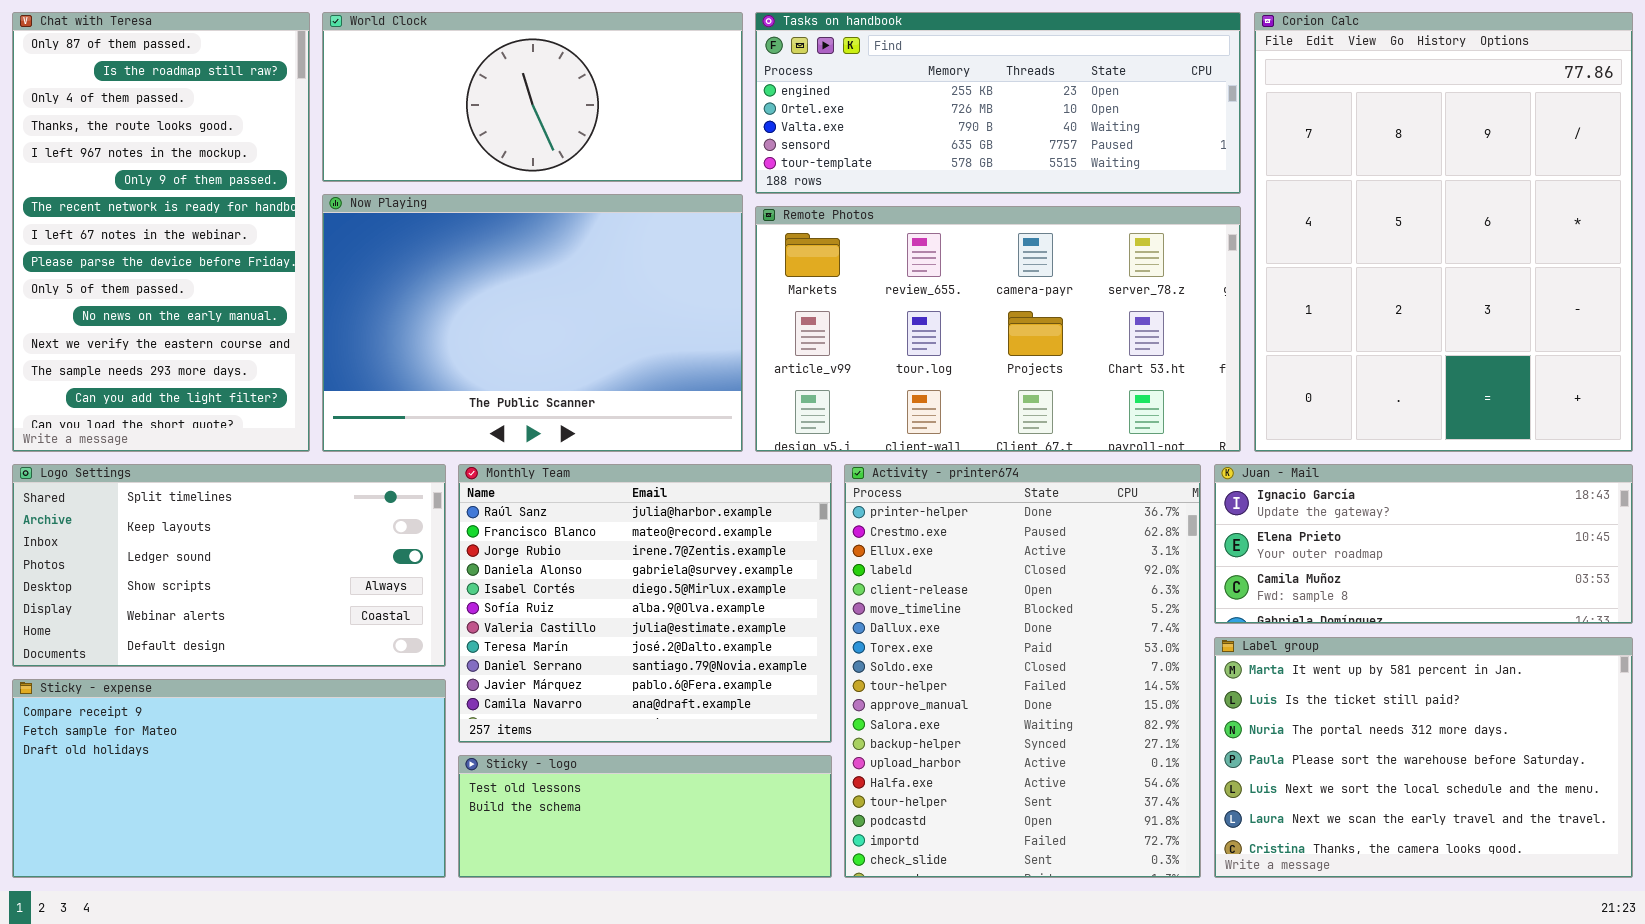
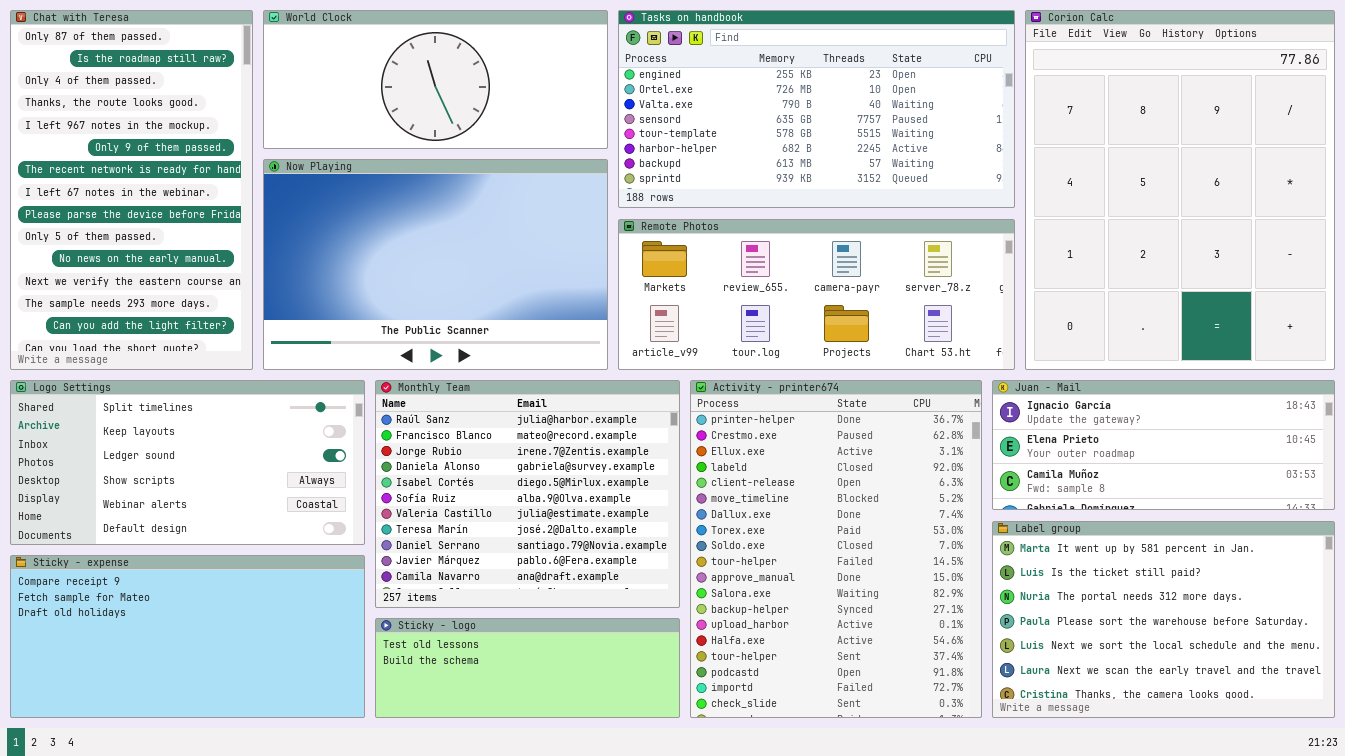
Tasks on handbook: [755,12,1241,194] -> [618,10,1015,208], resized
Remote Photos: [755,206,1241,452] -> [618,219,1015,370], resized

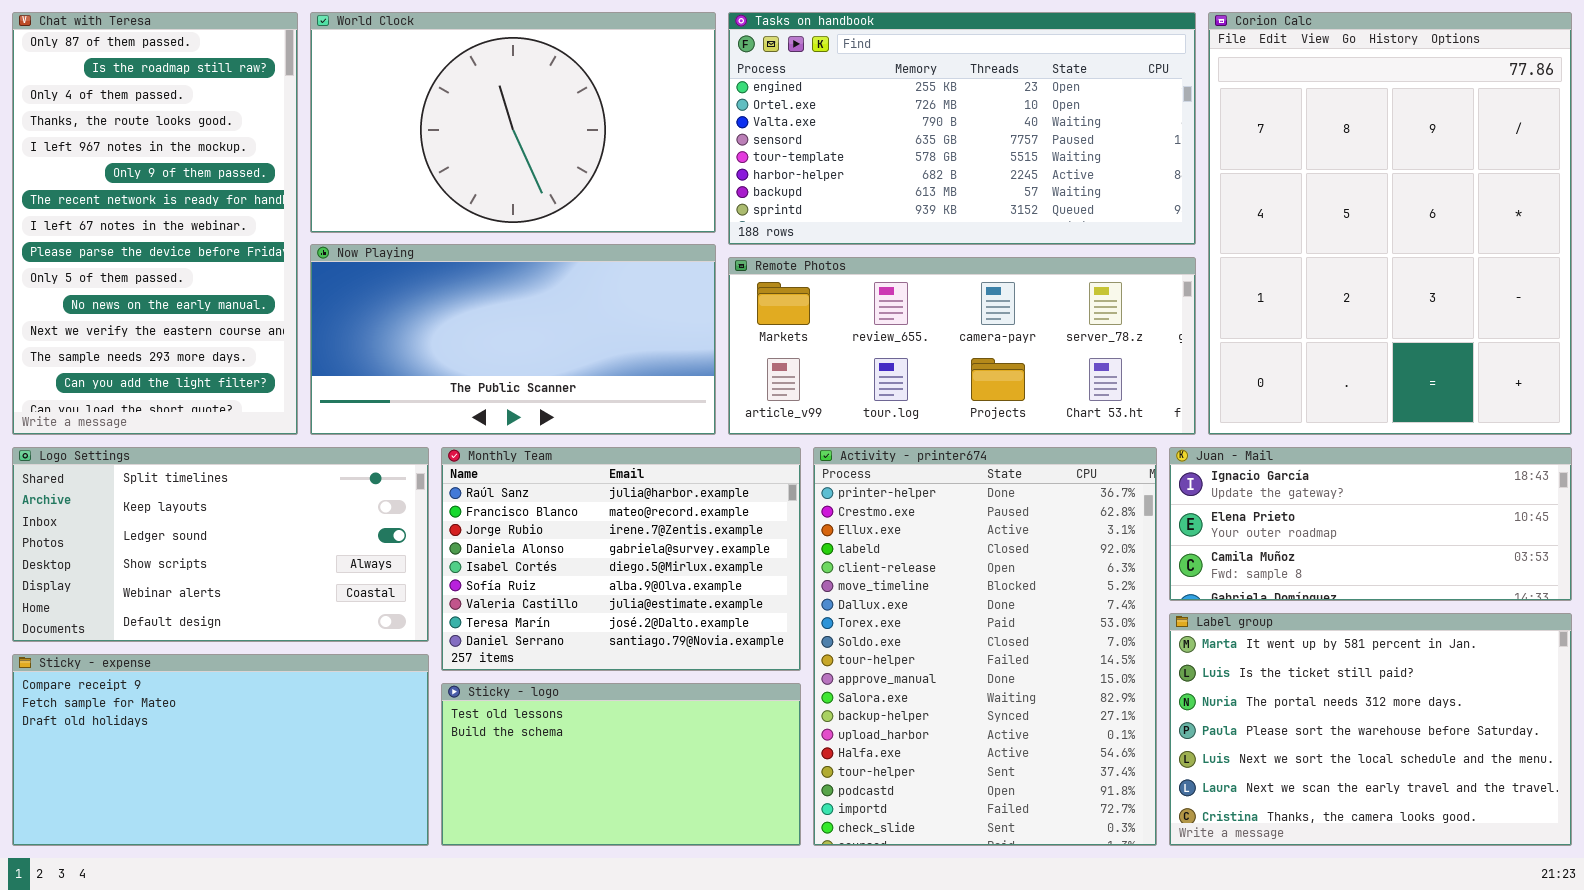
World Clock: [263,10,608,149] -> [310,12,716,233], resized
Now Playing: [263,159,608,370] -> [310,244,716,435], resized
Monthly Team: [375,380,680,608] -> [441,447,801,671], resized
Sticky - logo: [375,618,680,718] -> [441,683,801,846], resized

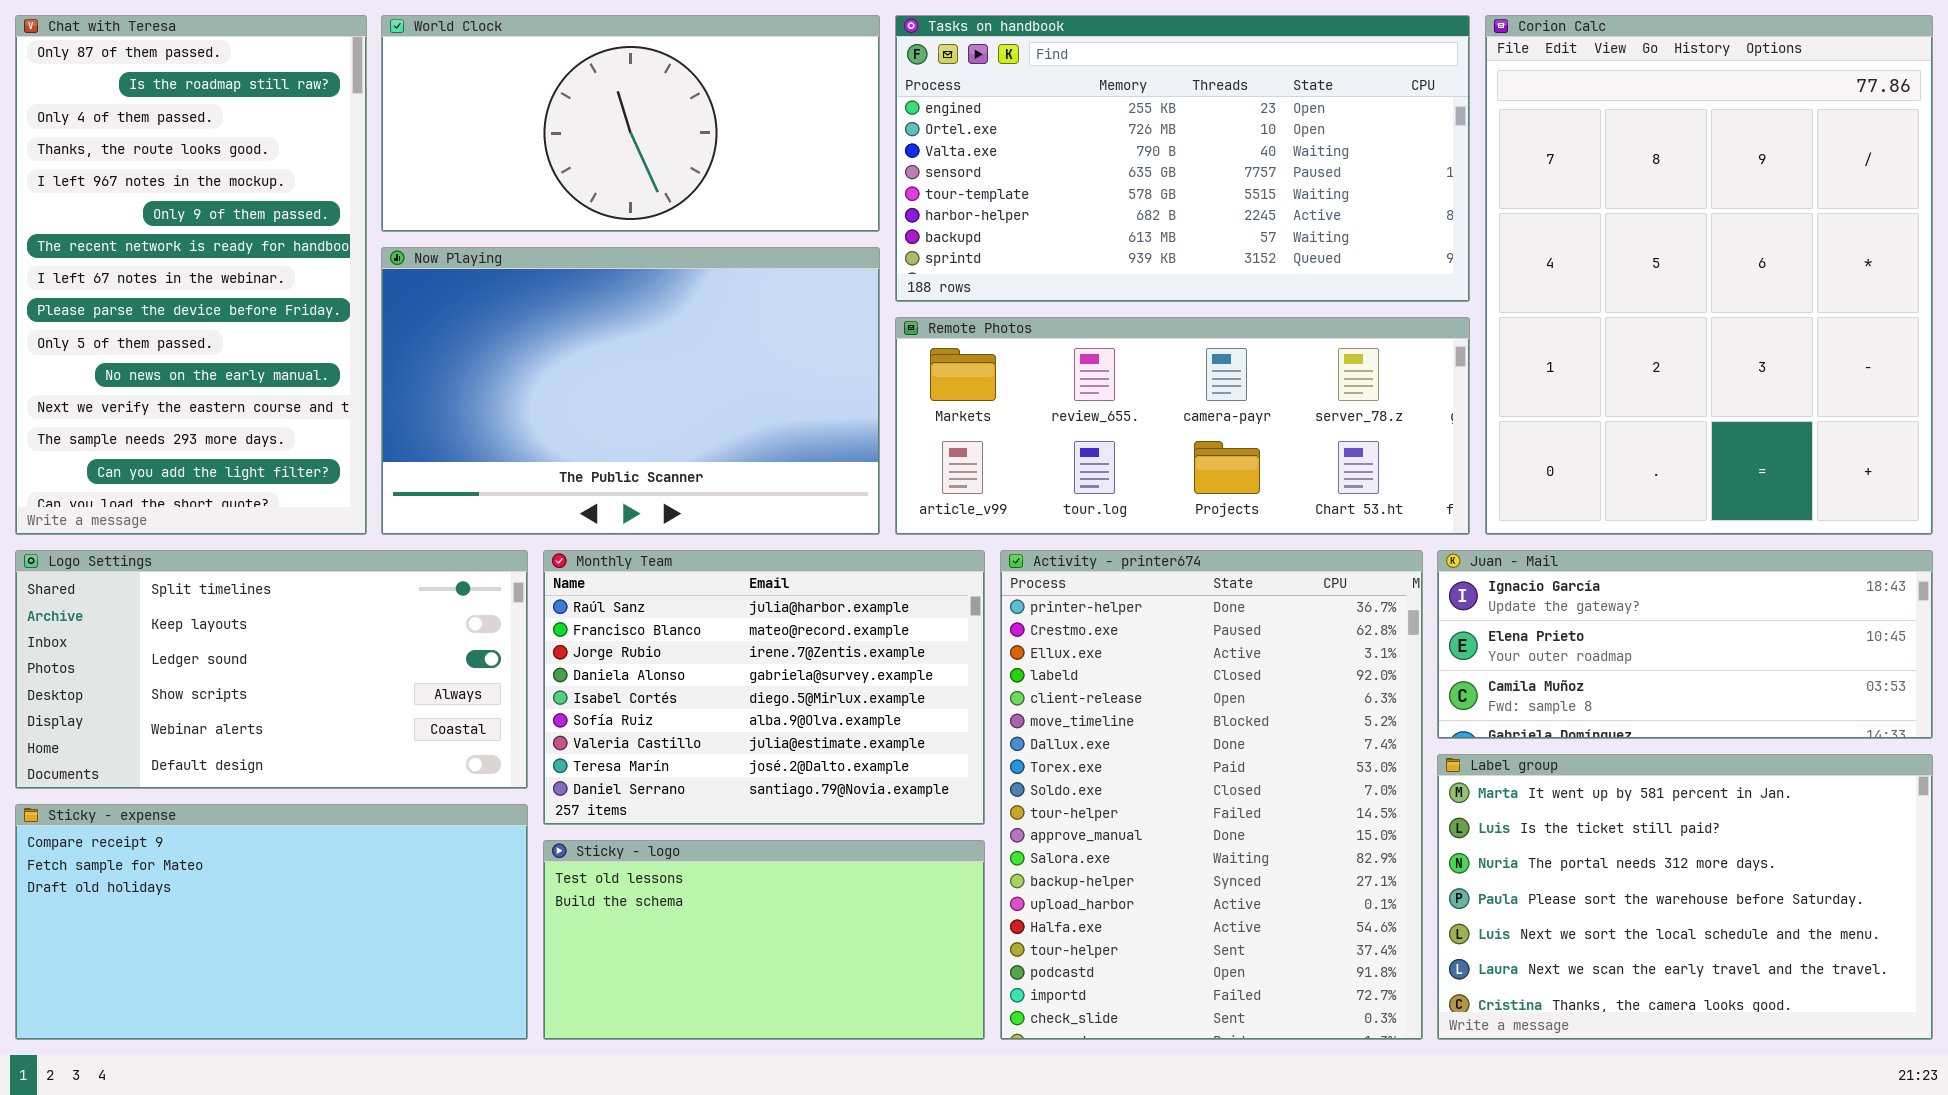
World Clock: [310,12,716,233] -> [381,15,880,232], resized
Now Playing: [310,244,716,435] -> [381,247,880,535], resized

